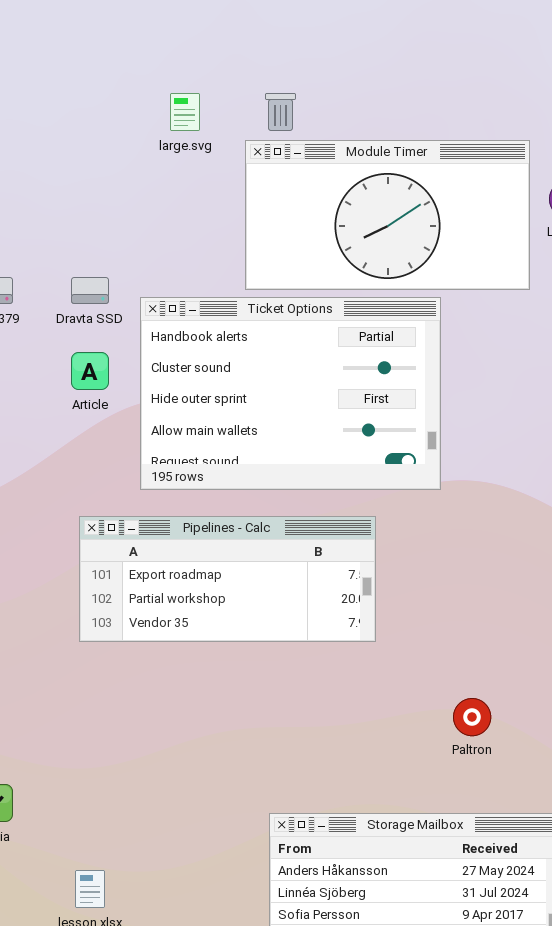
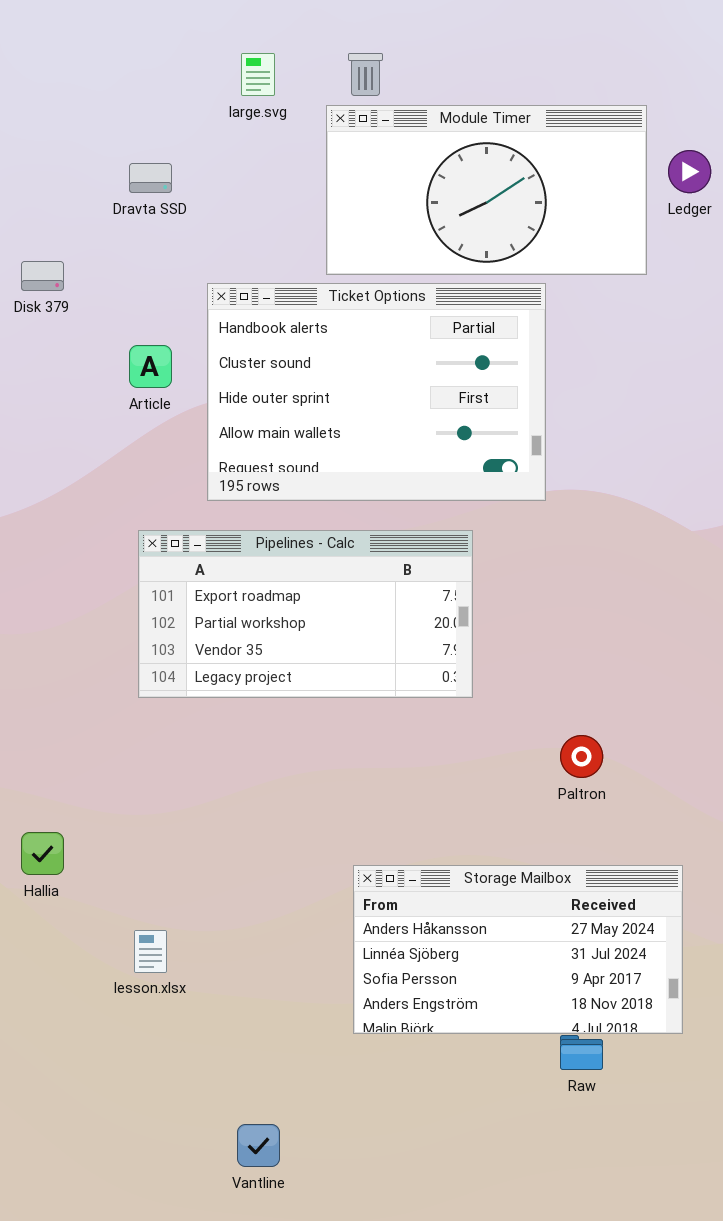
Dravta SSD: [71,277,109,304] -> [129,163,172,193], moved
Pipelines - Calc: [79,516,376,642] -> [138,530,473,698], resized

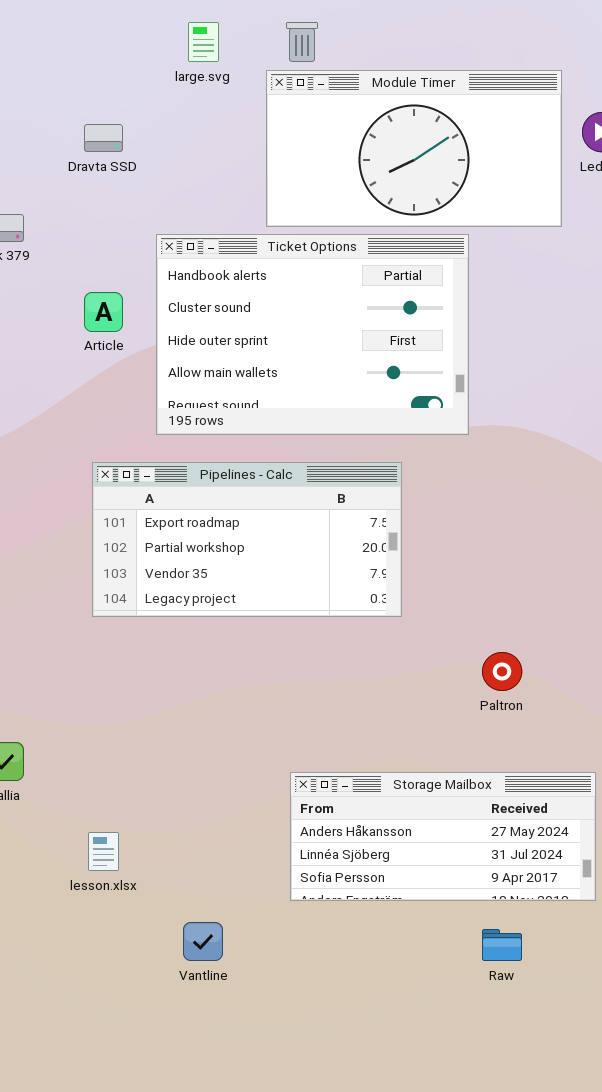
Storage Mailbox: [353,865,683,1034] -> [290,772,596,901], resized
Vantline: [237,1124,280,1167] -> [183,922,223,961], moved

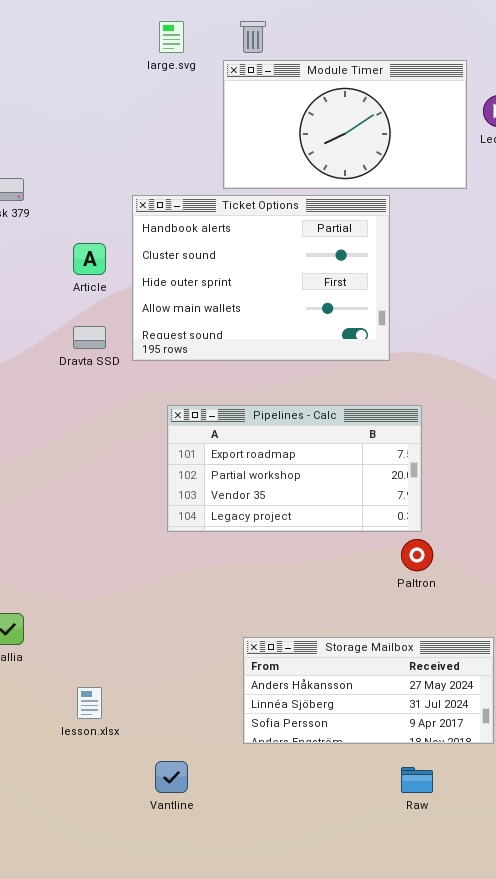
Dravta SSD: [84,124,123,152] -> [73,326,106,349], moved
Pipelines - Calc: [92,462,402,617] -> [167,405,422,532], moved

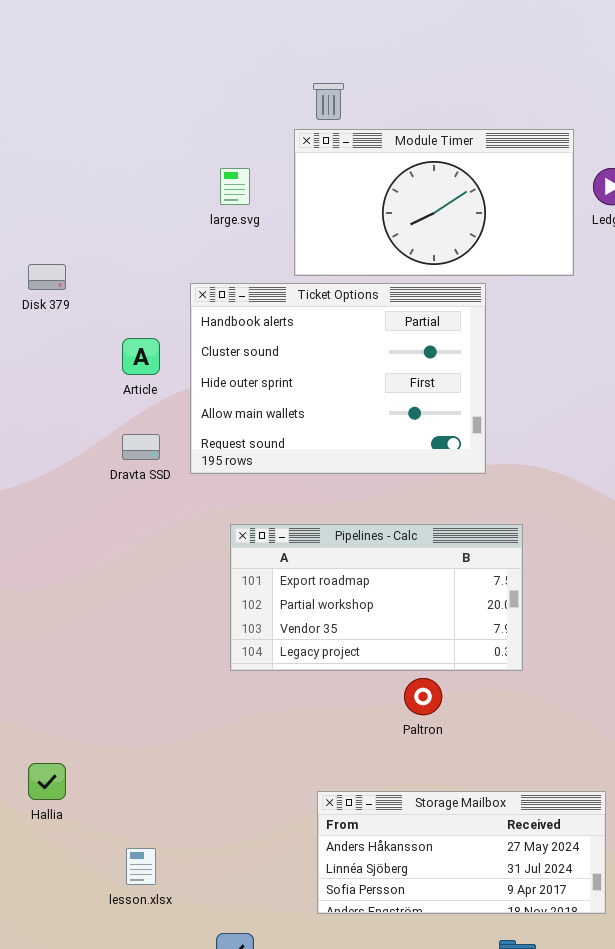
large.svg: [159,21,184,53] -> [220,168,250,205], moved
Paltron: [401,539,433,571] -> [404,678,442,715], moved

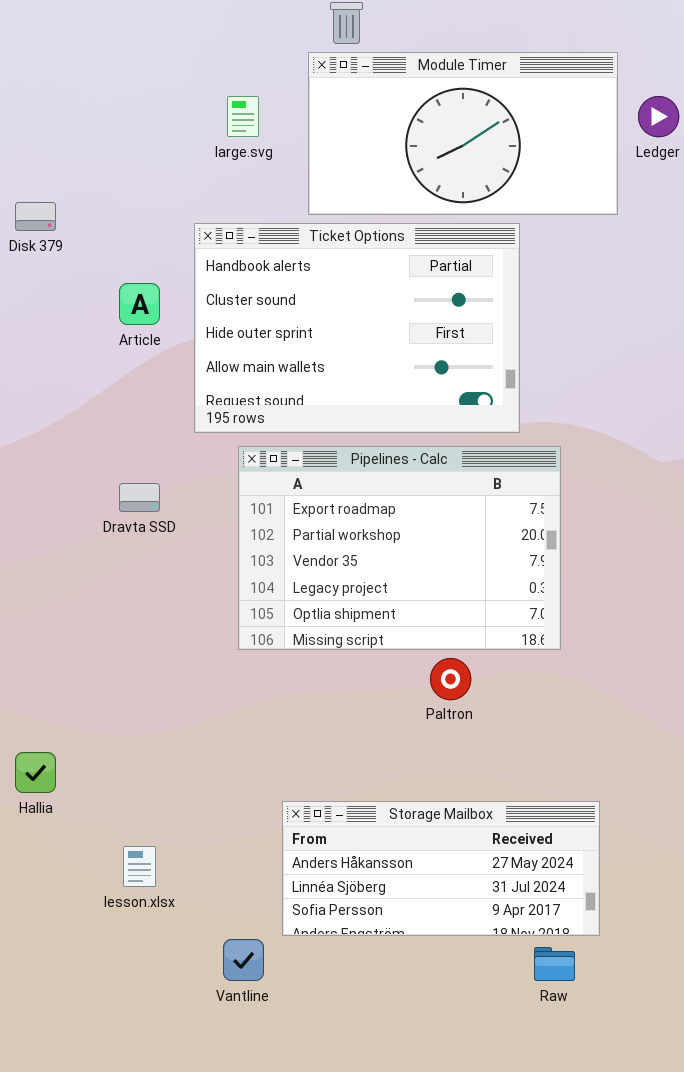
Dravta SSD: [122,434,160,460] -> [119,483,160,512], moved
Pipelines - Calc: [230,524,523,671] -> [238,446,561,650], resized
Storage Mailbox: [317,791,606,914] -> [282,801,600,936], moved

